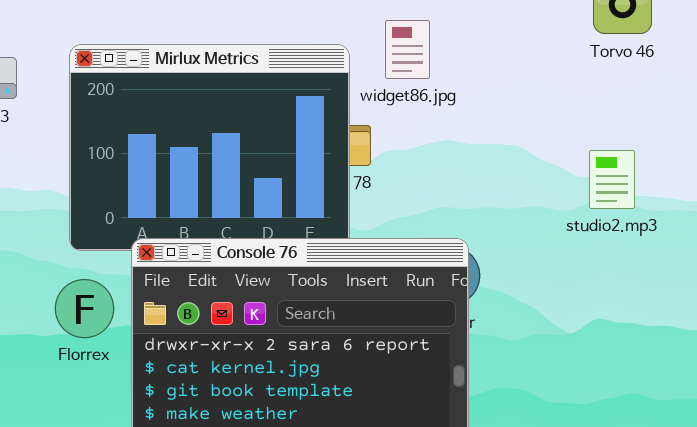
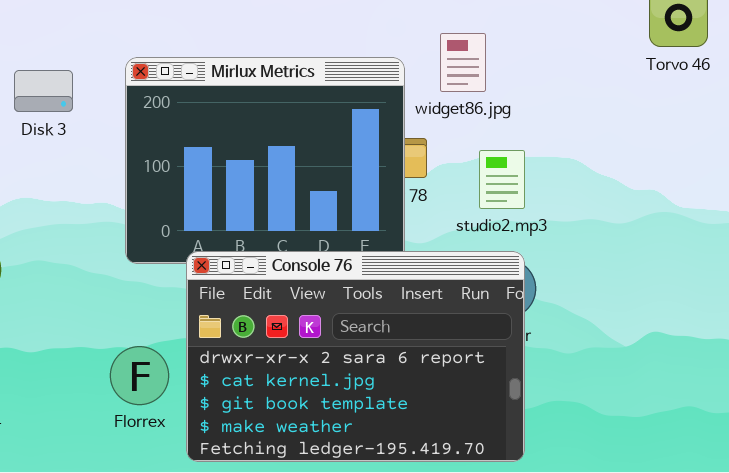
studio2.mp3: [589,150,635,209] -> [479,150,525,209], moved
Florrex: [55,279,114,338] -> [110,346,169,405], moved

